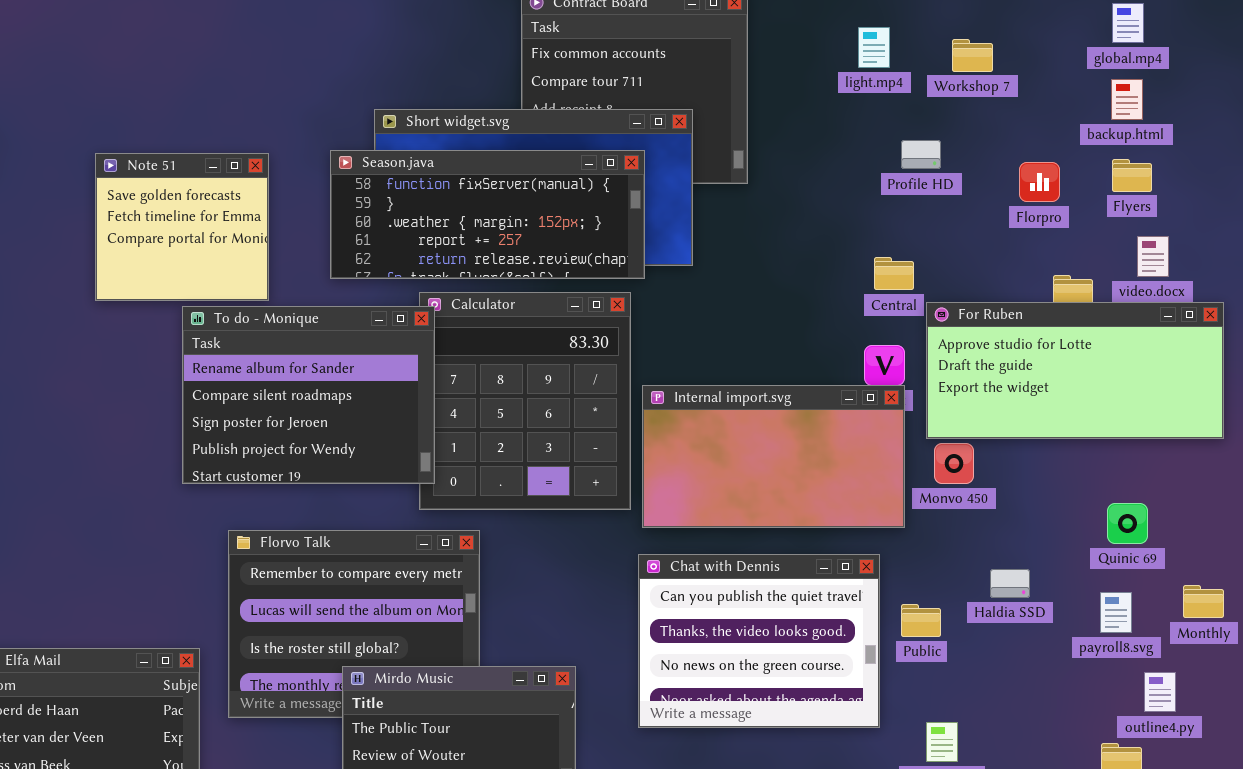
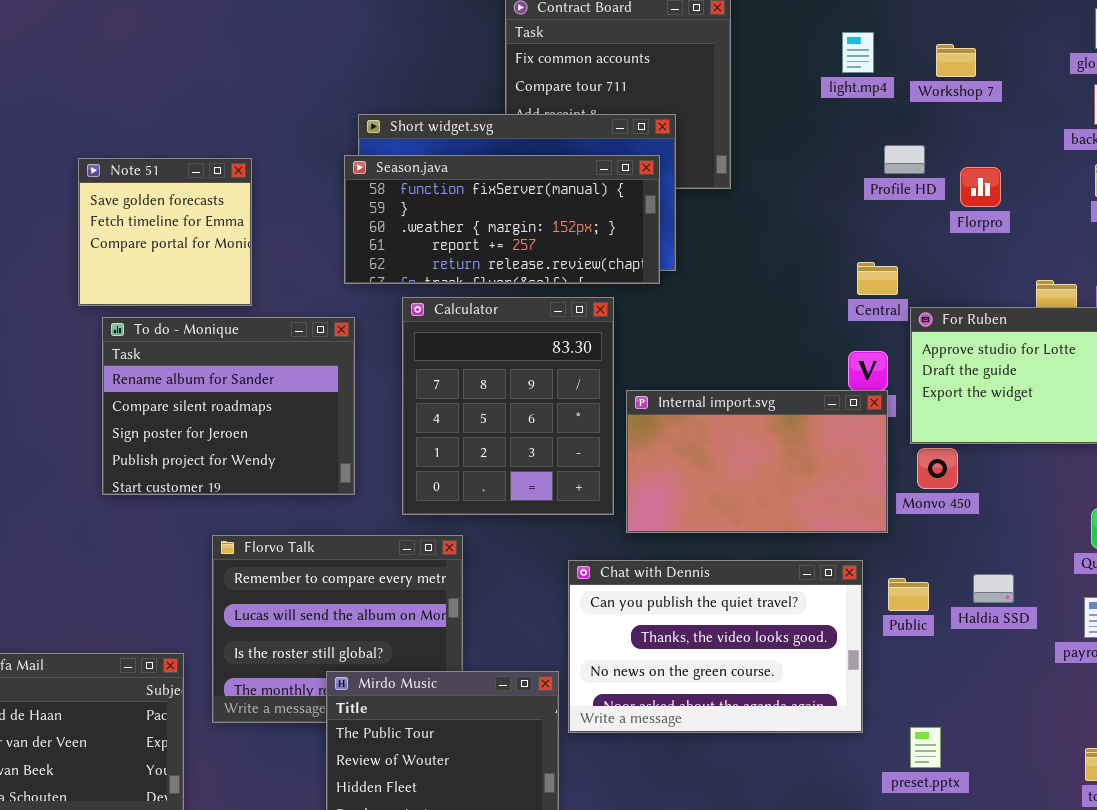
Season.java: [330,150,645,279] -> [344,155,660,284], moved
Florpro: [1019,162,1060,202] -> [960,167,1001,207], moved
To do - Monique: [182,306,435,484] -> [102,317,355,495], moved
Chat with Dennis: [638,554,880,728] -> [568,560,863,733], resized
Public: [901,604,941,637] -> [888,578,929,611], moved

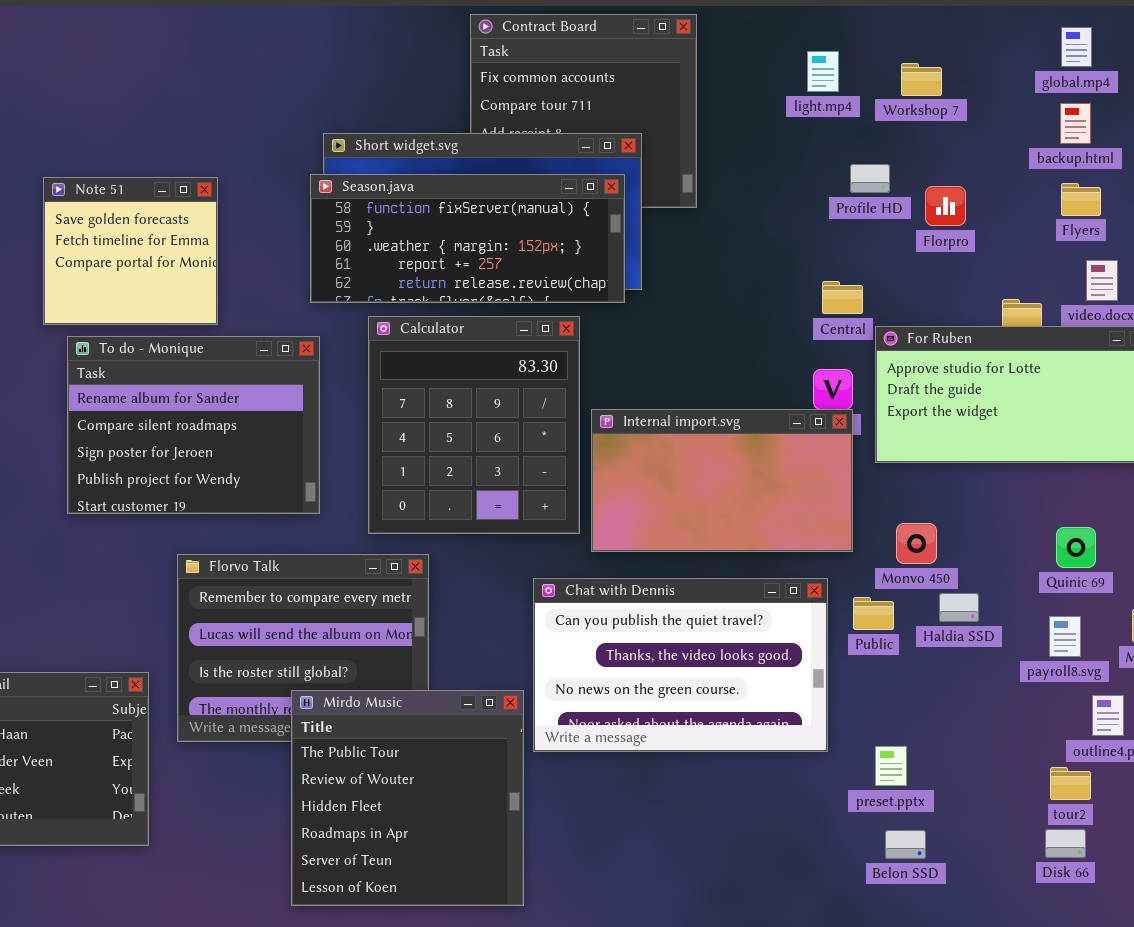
Monvo 450: [917,448,958,489] -> [896,523,937,564], moved

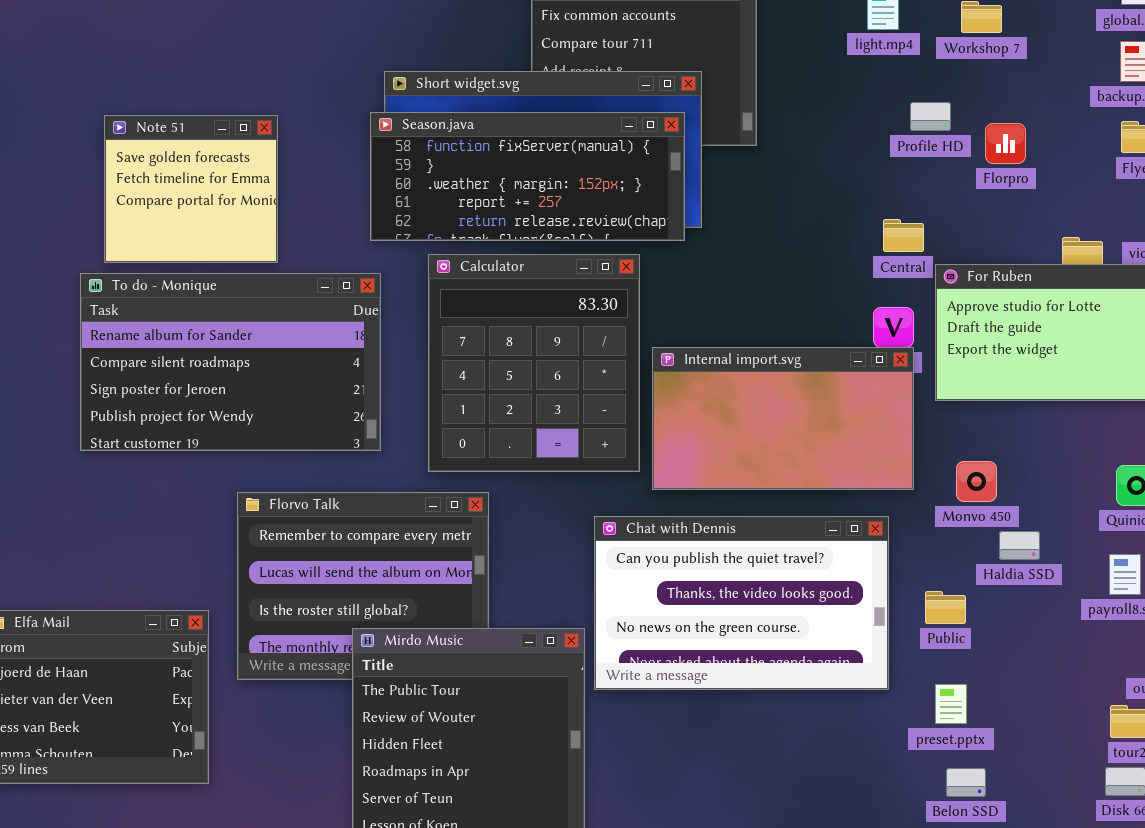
To do - Monique: [67,336,320,514] -> [80,273,381,451], resized
Public: [853,597,894,630] -> [925,591,966,624], moved

